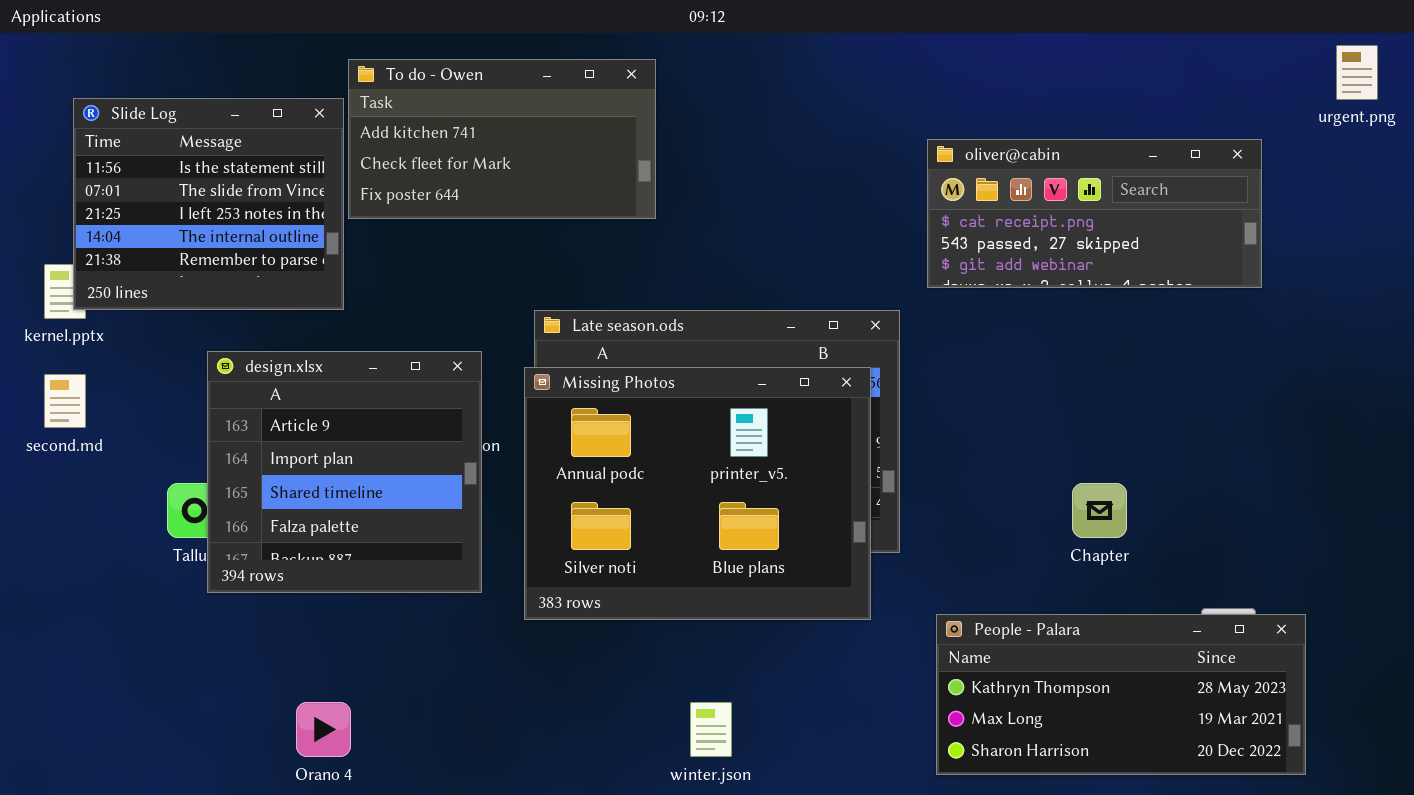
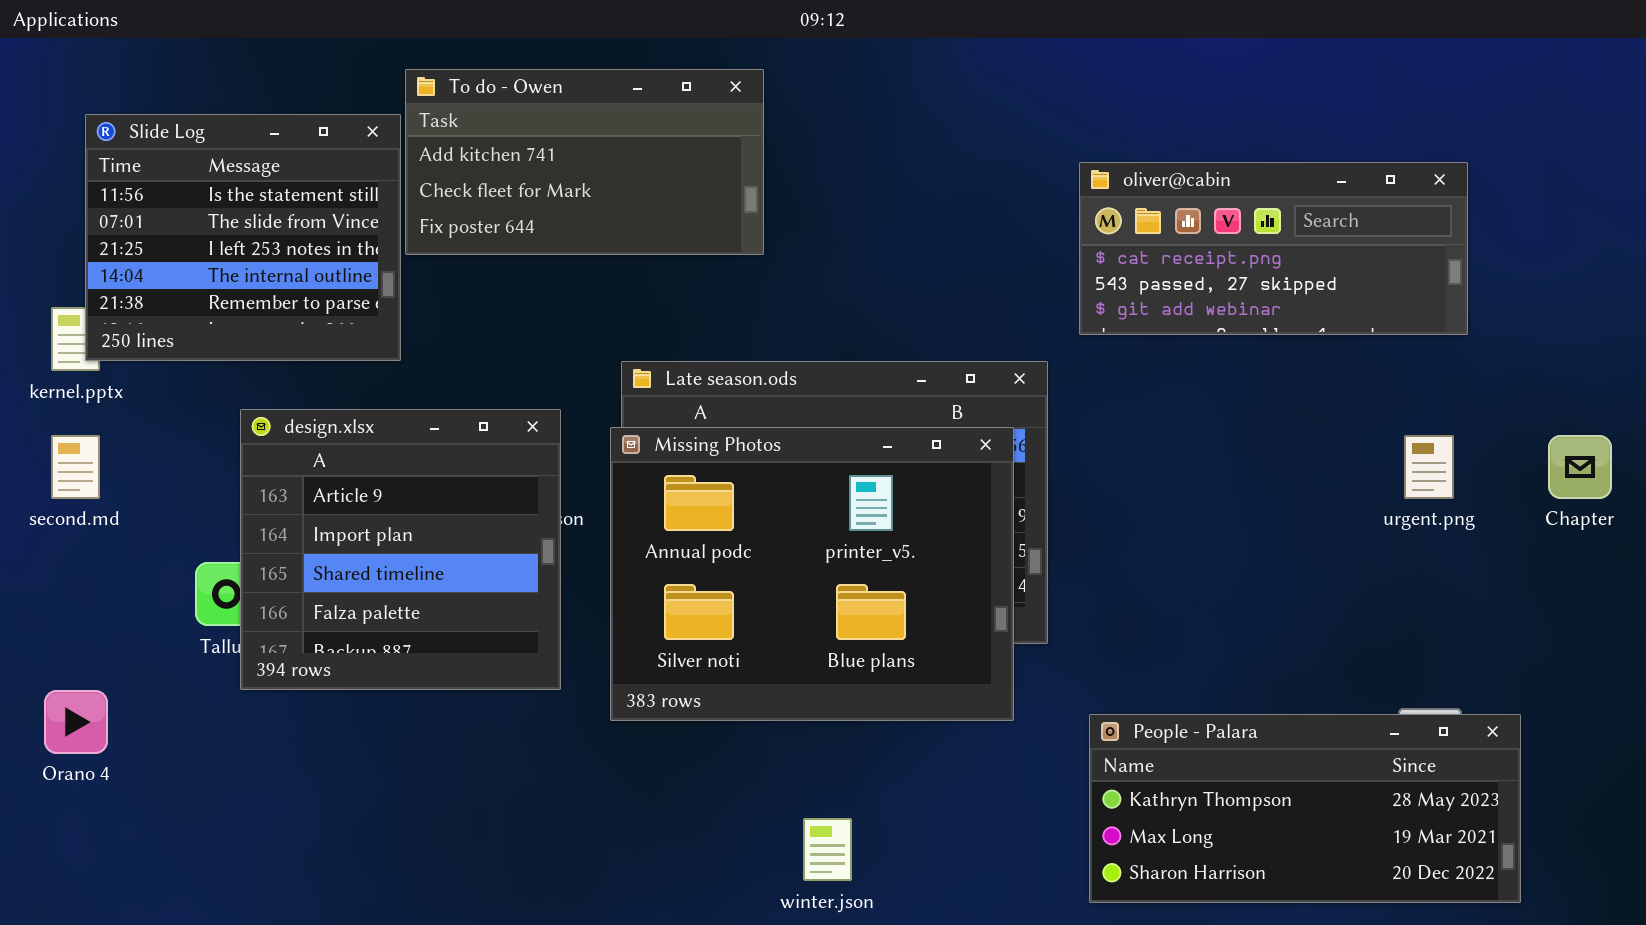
urgent.png: [1336,45,1378,100] -> [1404,435,1454,499], moved
Chapter: [1072,483,1127,538] -> [1548,435,1612,499], moved
Orano 4: [296,702,351,757] -> [44,690,108,754], moved

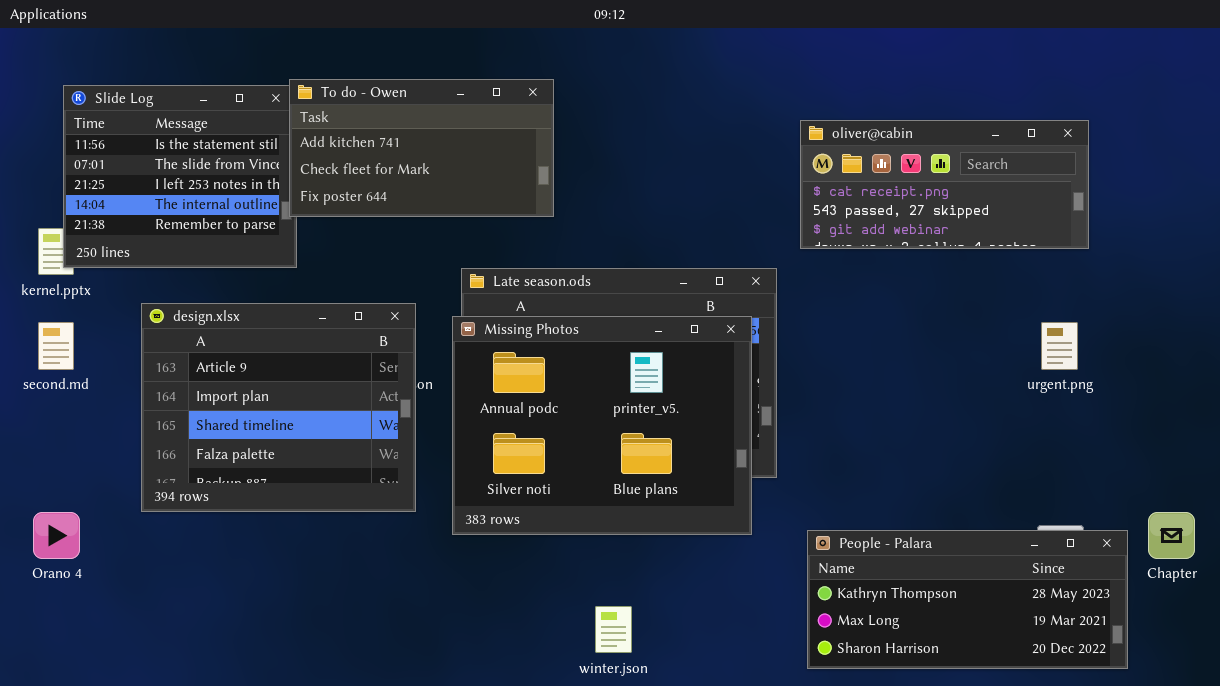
To do - Owen: [405,69,764,255] -> [289,79,554,217], moved
design.xlsx: [240,409,561,690] -> [141,303,416,512], resized
Chapter: [1548,435,1612,499] -> [1148,512,1195,559], moved

